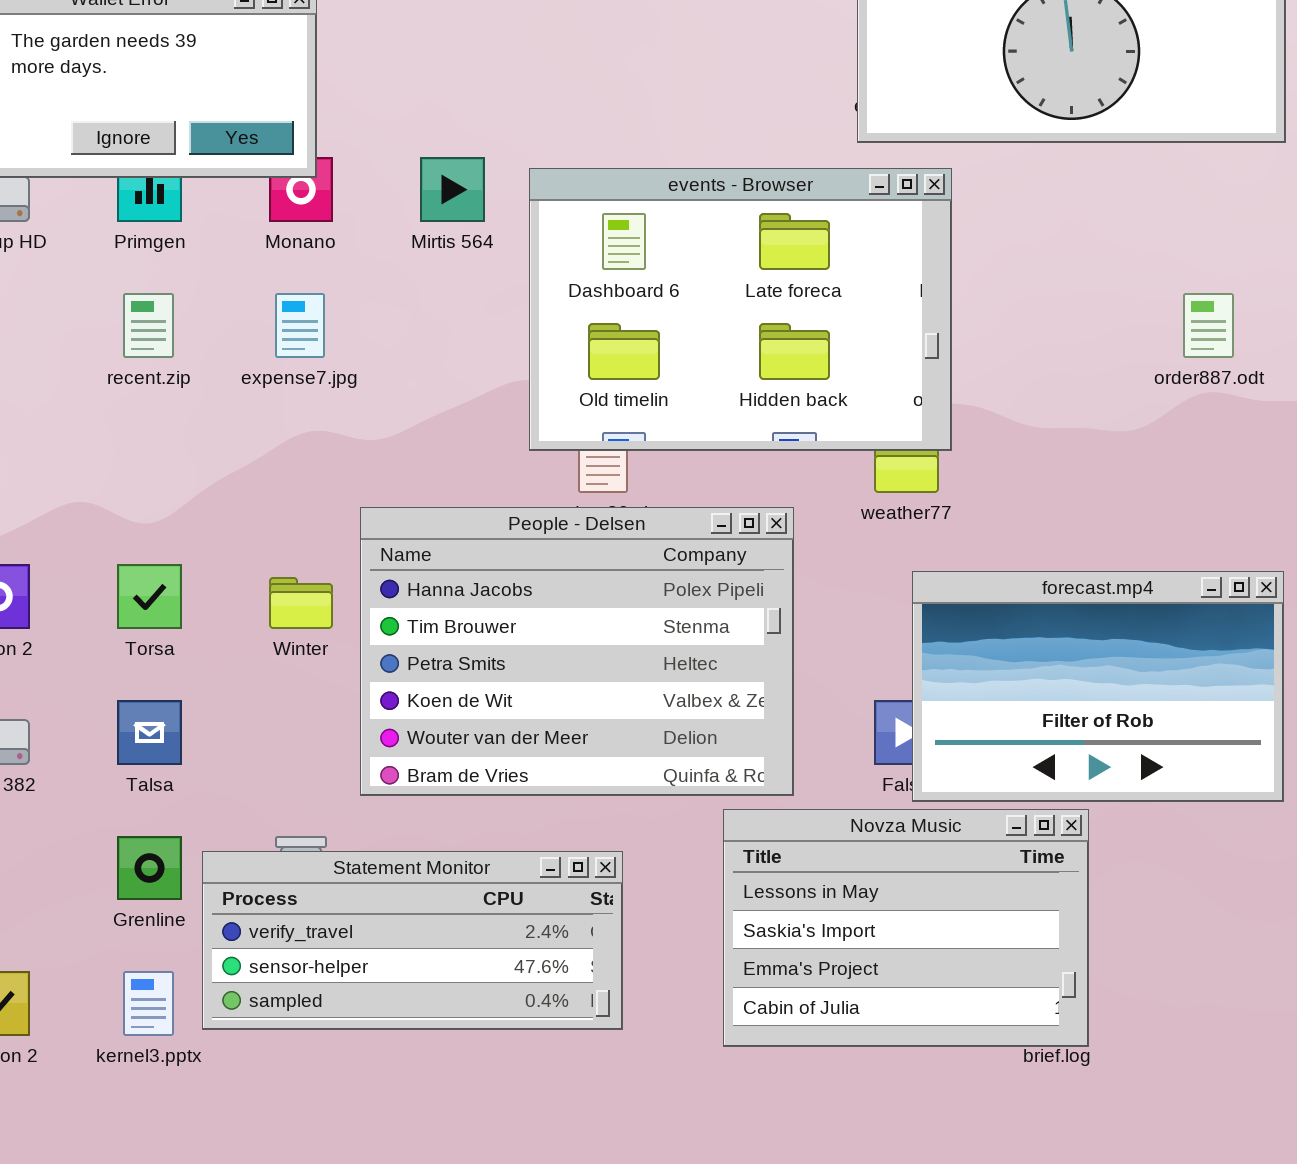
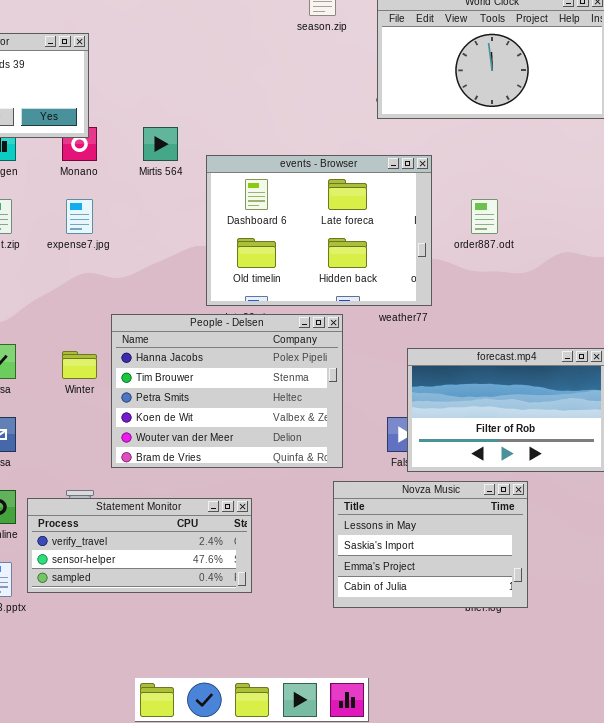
events - Browser: [529,168,952,451] -> [206,155,432,306], moved
order887.odt: [1183,293,1234,358] -> [471,199,498,234], moved
Novza Music: [723,809,1089,1047] -> [333,481,528,608], moved

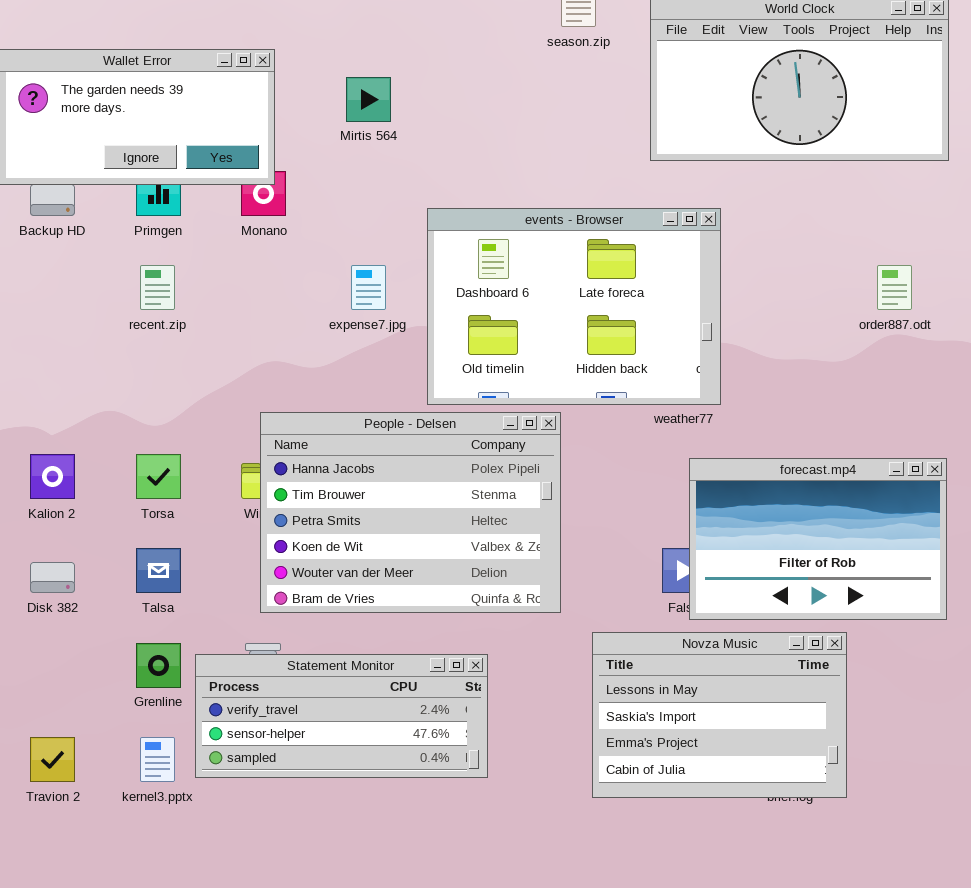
Mirtis 564: [143,127,178,161] -> [346,77,391,122], moved
expense7.jpg: [66,199,93,234] -> [351,265,386,310], moved
order887.odt: [471,199,498,234] -> [877,265,912,310], moved
People - Delsen: [111,314,343,468] -> [260,412,561,613], moved

